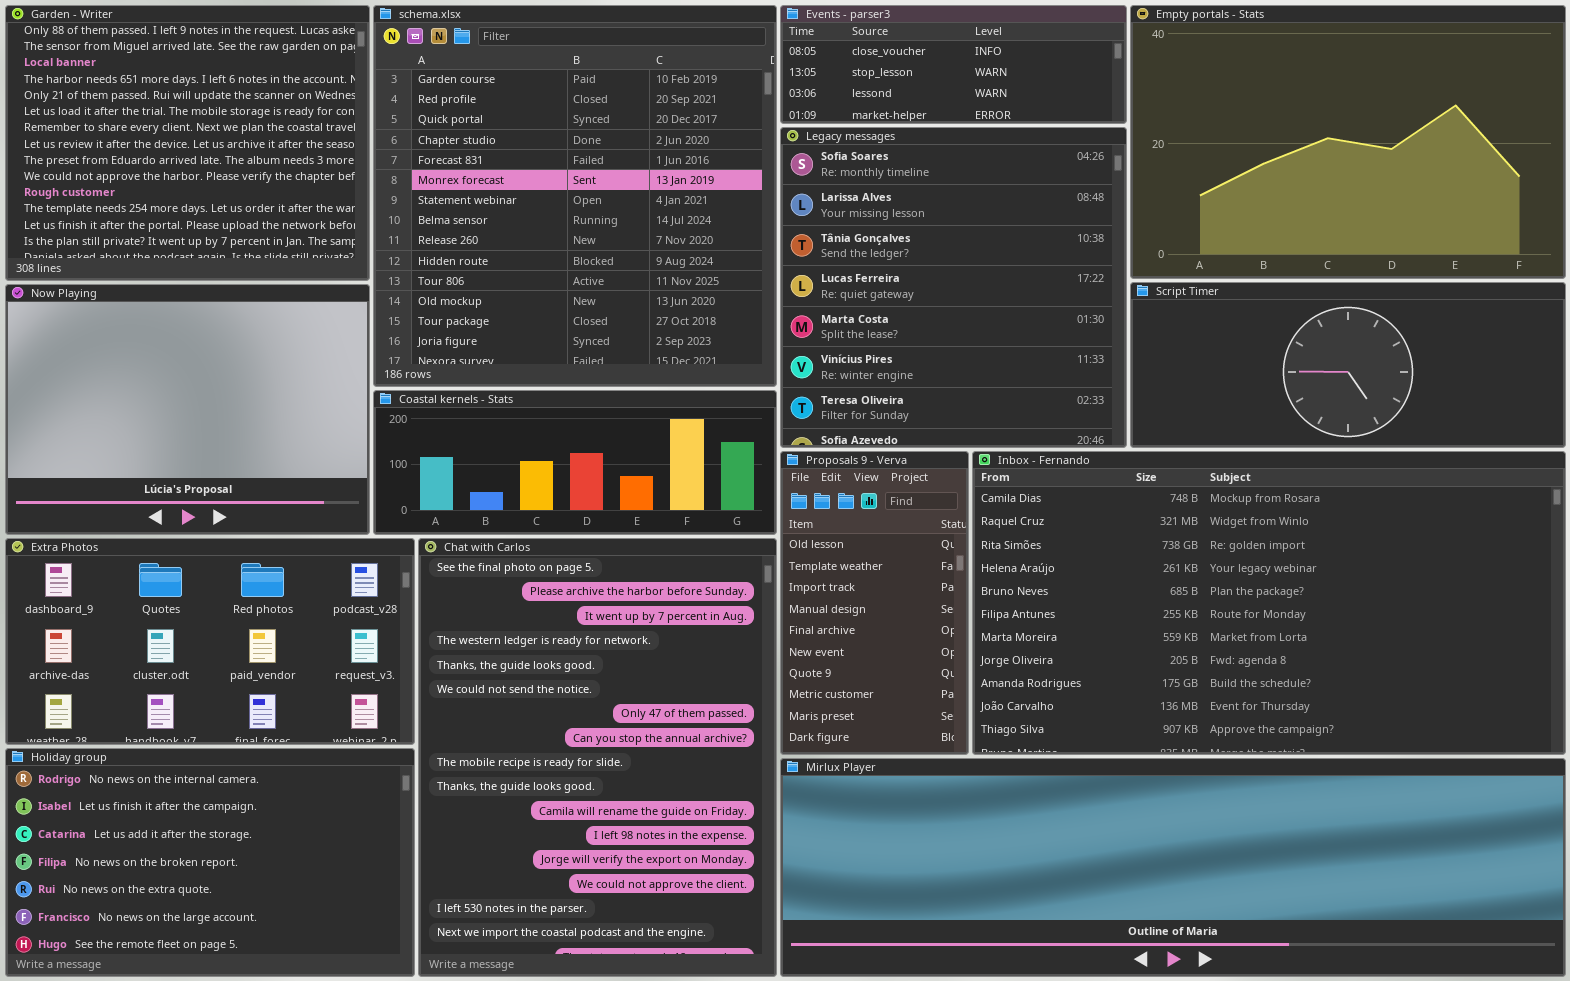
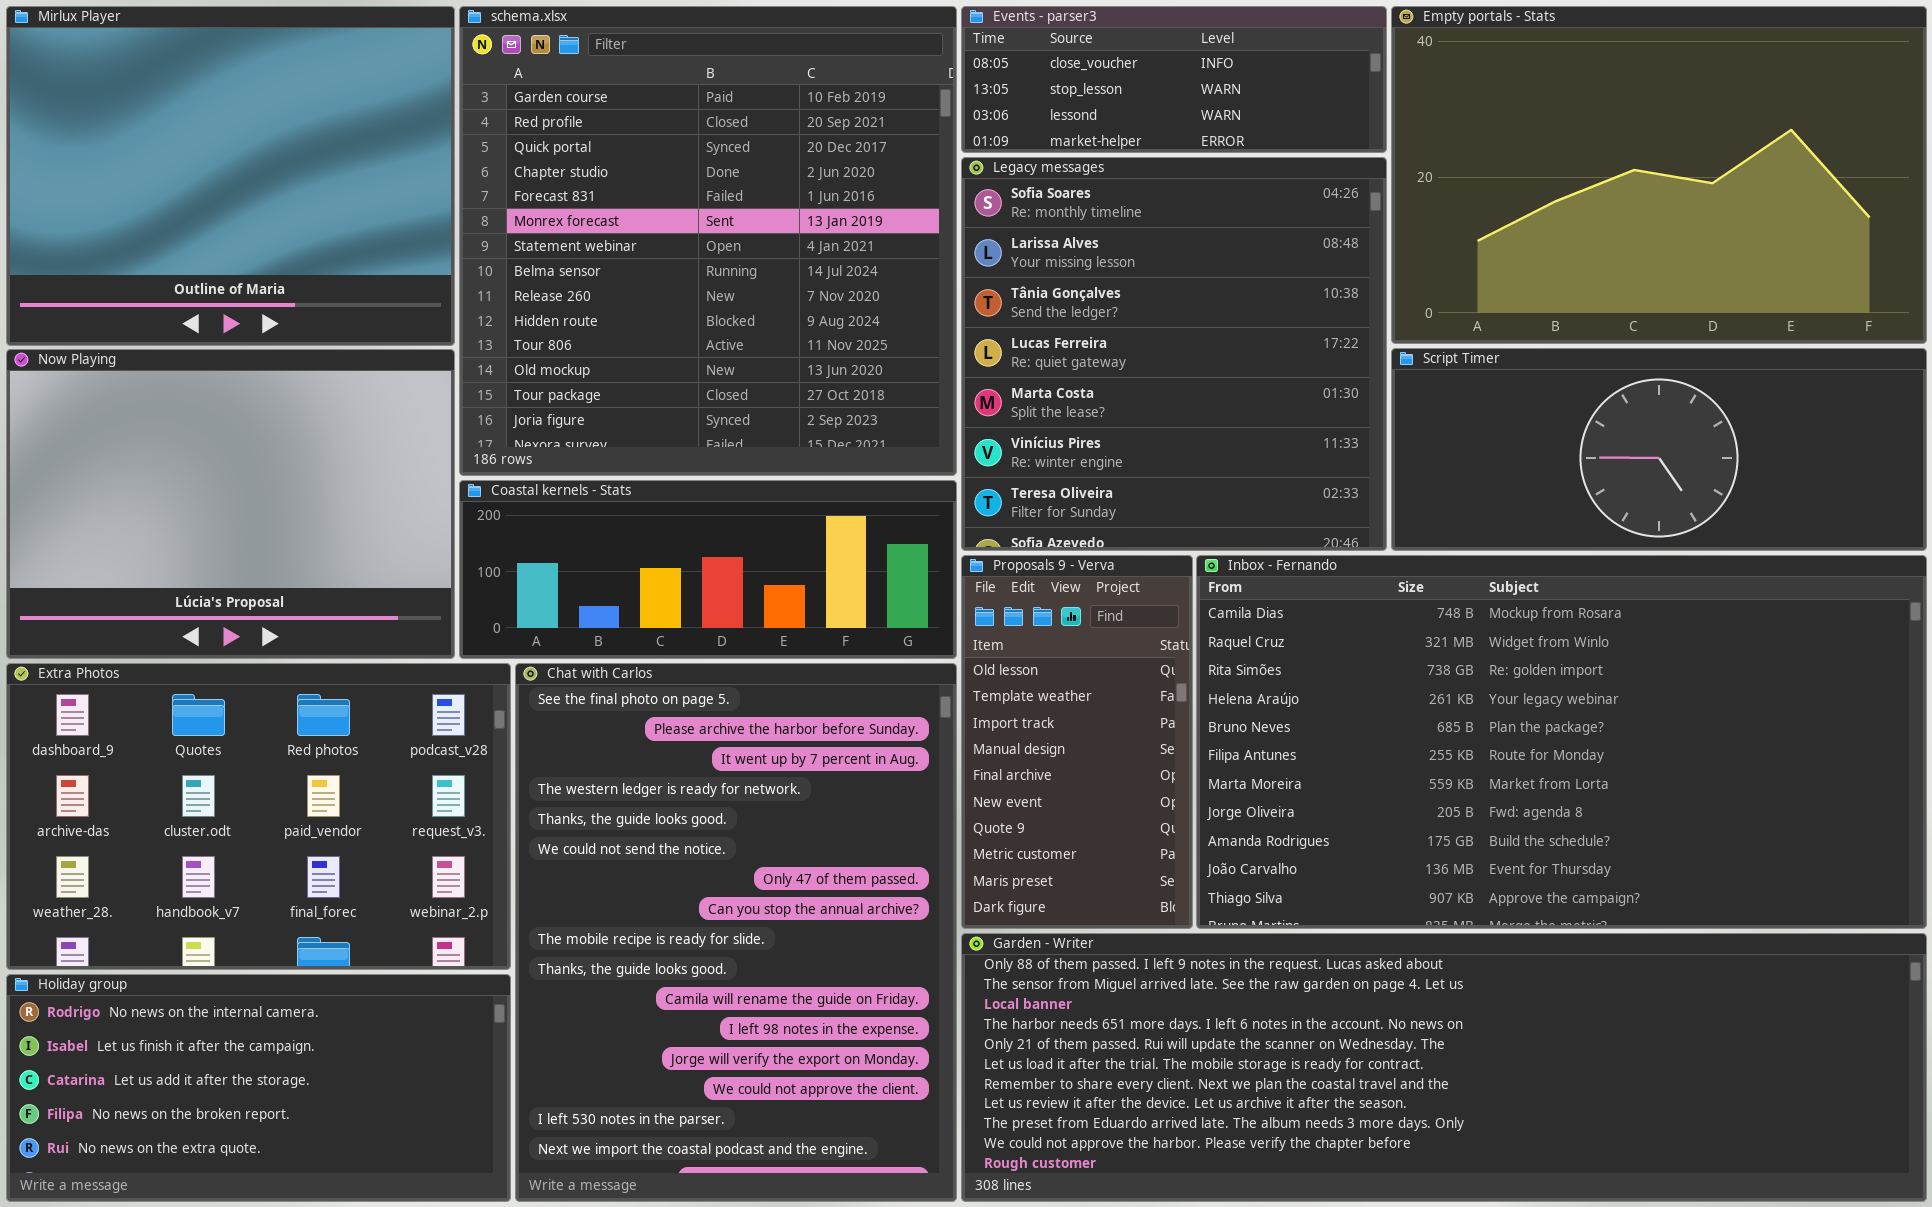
Garden - Writer: [5,5,370,281] -> [961,933,1927,1202], moved, resized
Extra Photos: [5,538,415,745] -> [6,663,511,970], resized
Holiday group: [5,748,415,977] -> [6,974,511,1202], resized
Mirlux Player: [780,758,1566,977] -> [6,6,455,346], moved, resized

